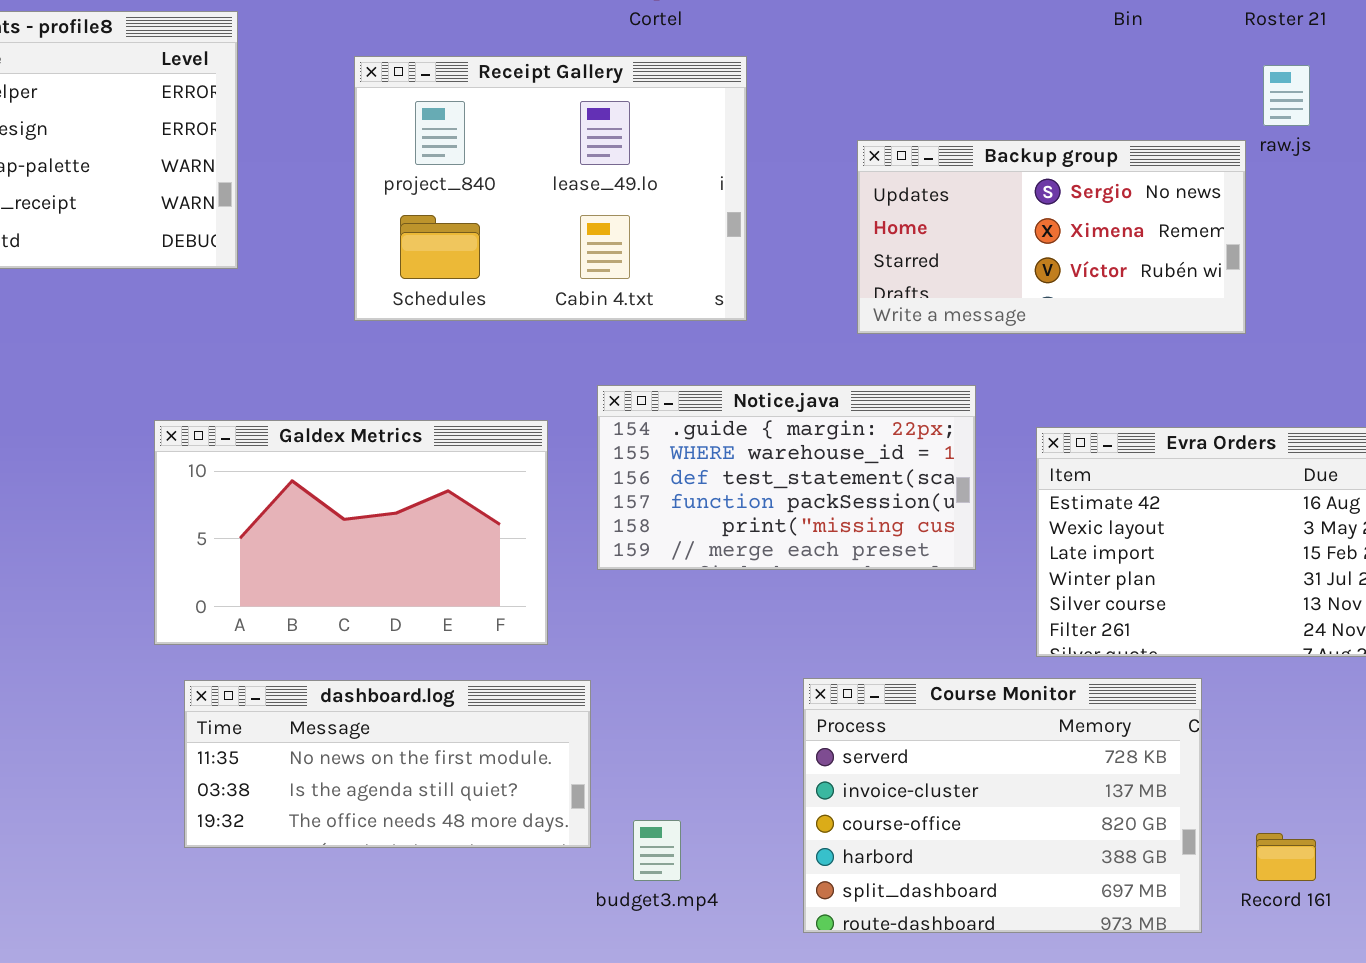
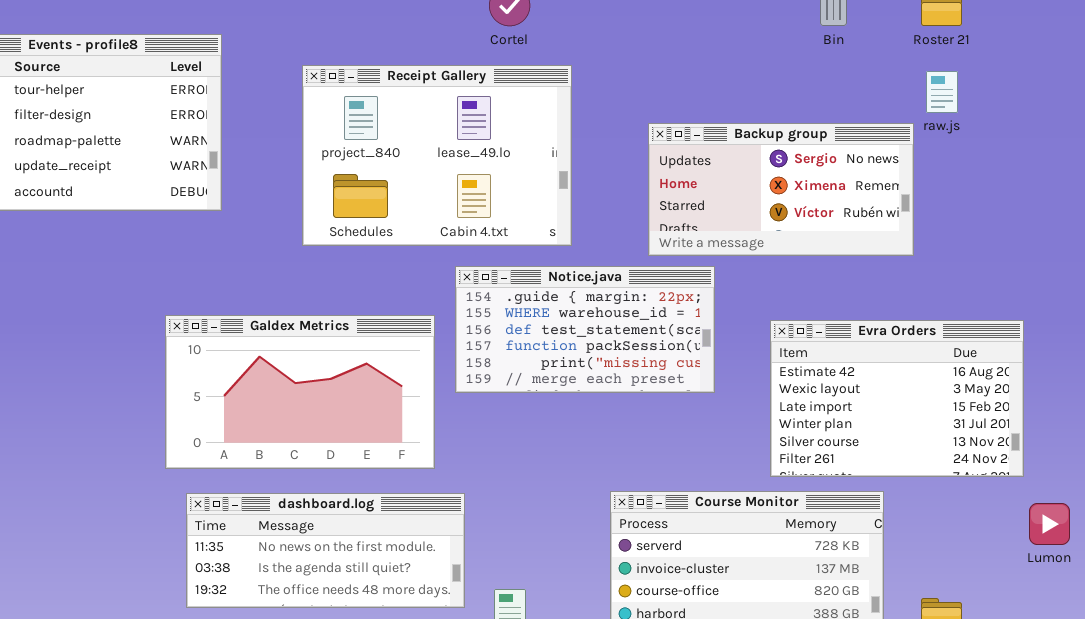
Notice.java: [597,385,976,570] -> [455,266,715,393], moved

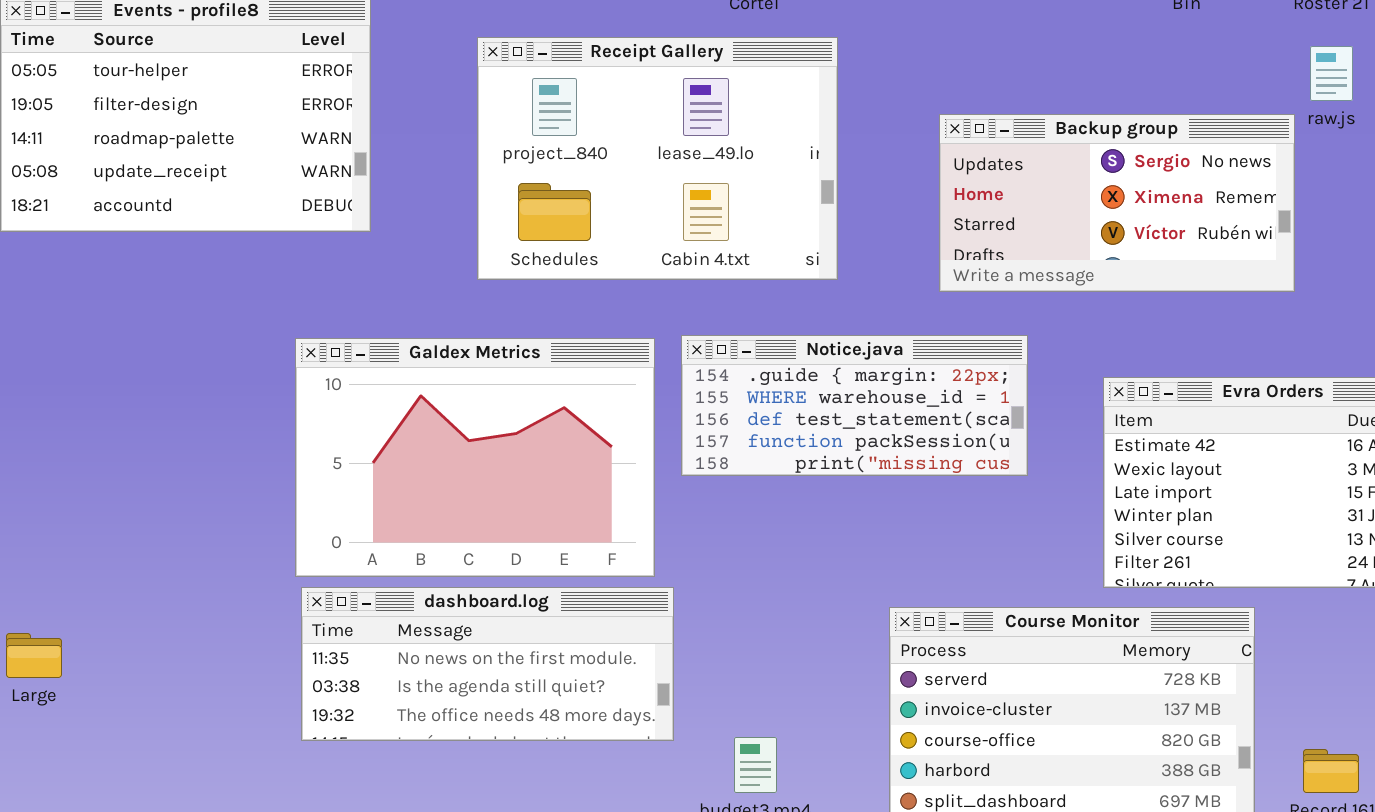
Notice.java: [455,266,715,393] -> [681,335,1028,476], resized
Galdex Metrics: [165,315,435,469] -> [295,338,655,577], resized
dashboard.log: [186,493,465,608] -> [301,587,674,741], moved

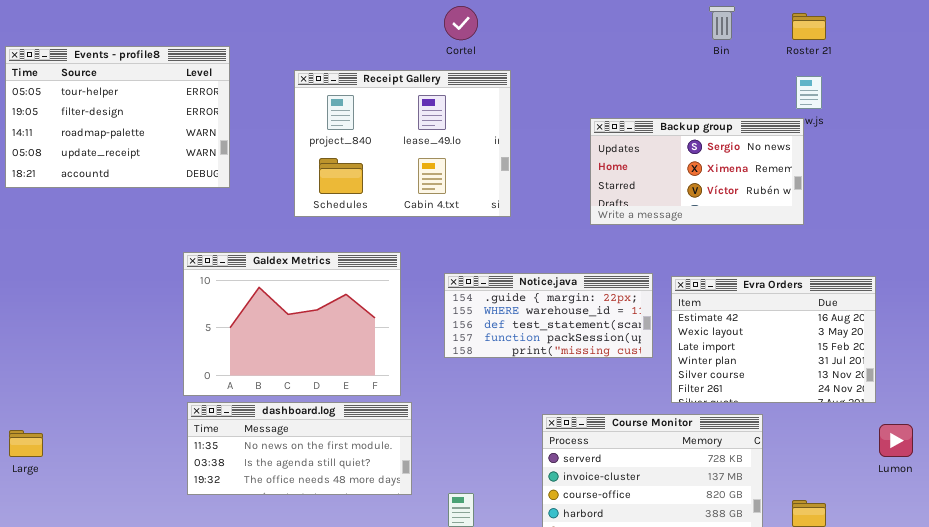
Backup group: [939,114,1295,292] -> [590,118,804,225], moved
Notice.java: [681,335,1028,476] -> [444,273,653,358], moved

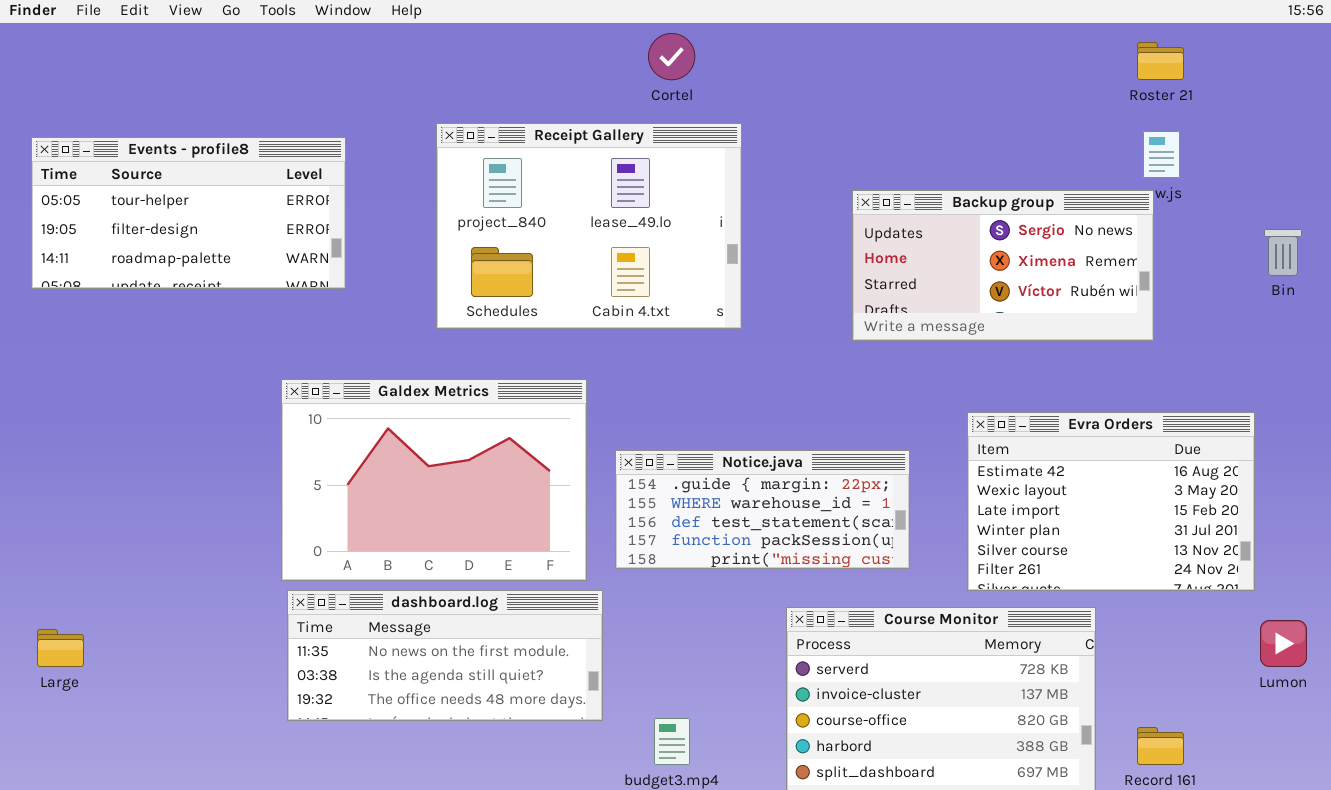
Bin: [709,6,735,40] -> [1264,229,1302,276], moved
Events - profile8: [5,46,230,188] -> [31,137,346,289], resized
Notice.java: [444,273,653,358] -> [615,450,910,569], moved

